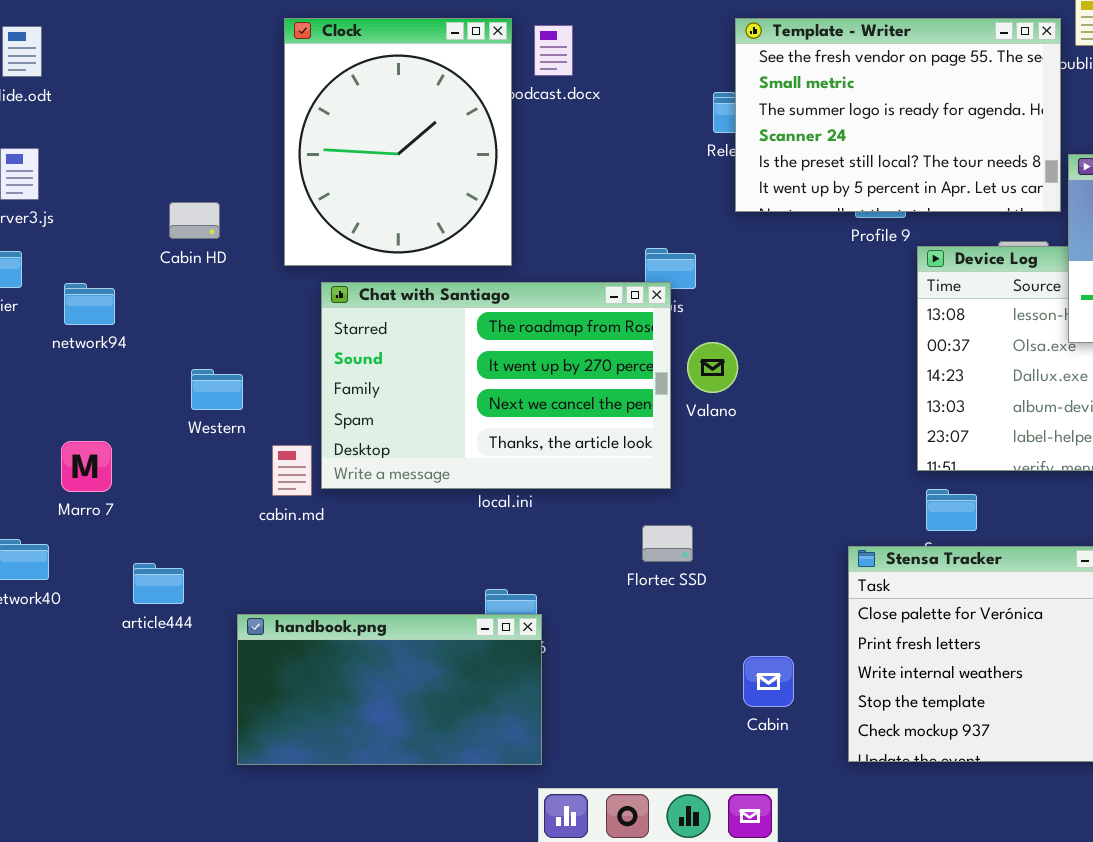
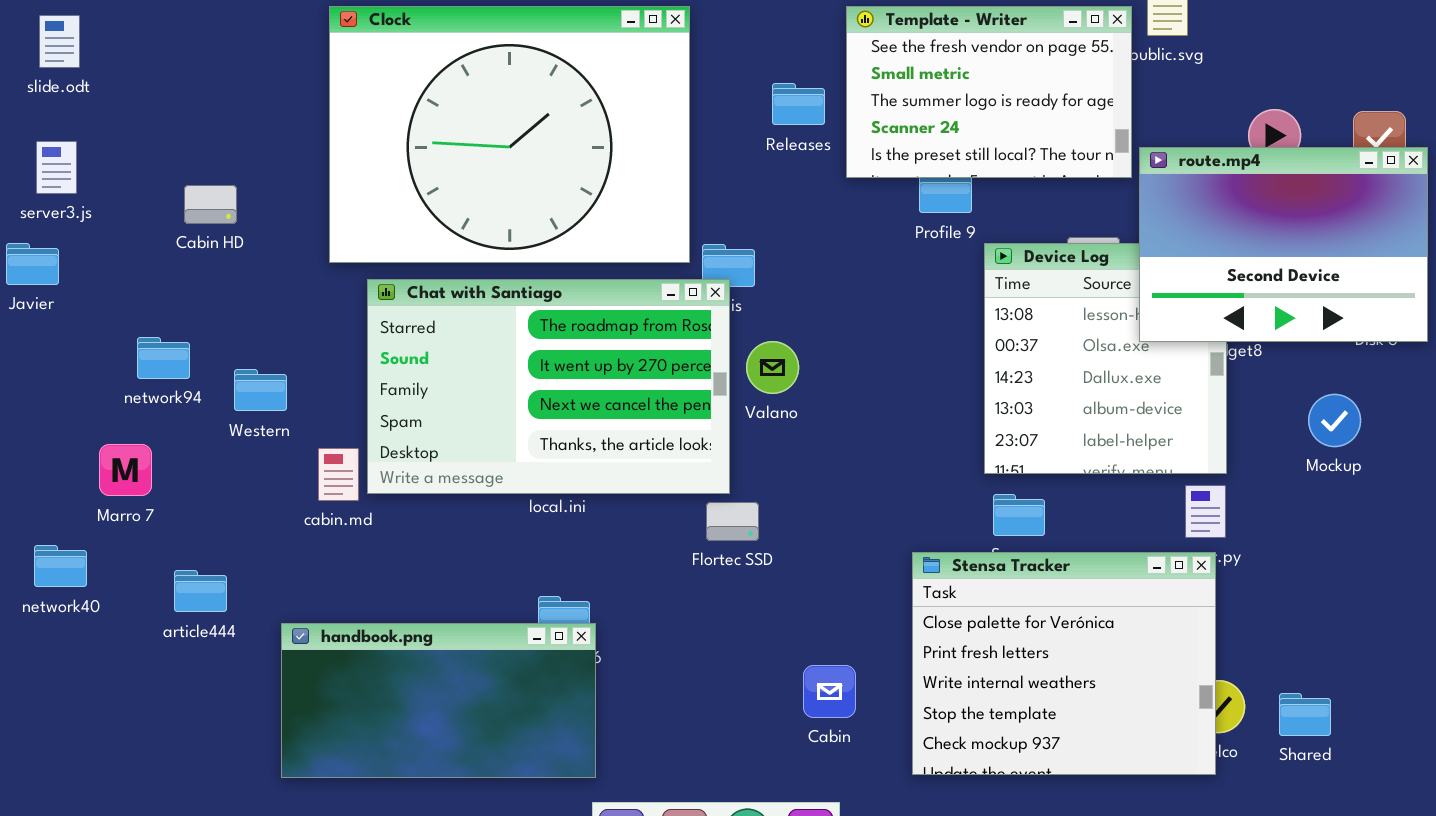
Clock: [284,18,512,266] -> [329,6,690,263], resized
Template - Writer: [735,18,1061,212] -> [846,6,1132,178], resized
Cabin HD: [169,202,220,239] -> [184,185,237,224], moved
network94: [64,283,115,325] -> [137,337,190,379], moved
Flortec SSD: [642,525,693,562] -> [706,502,759,541], moved

